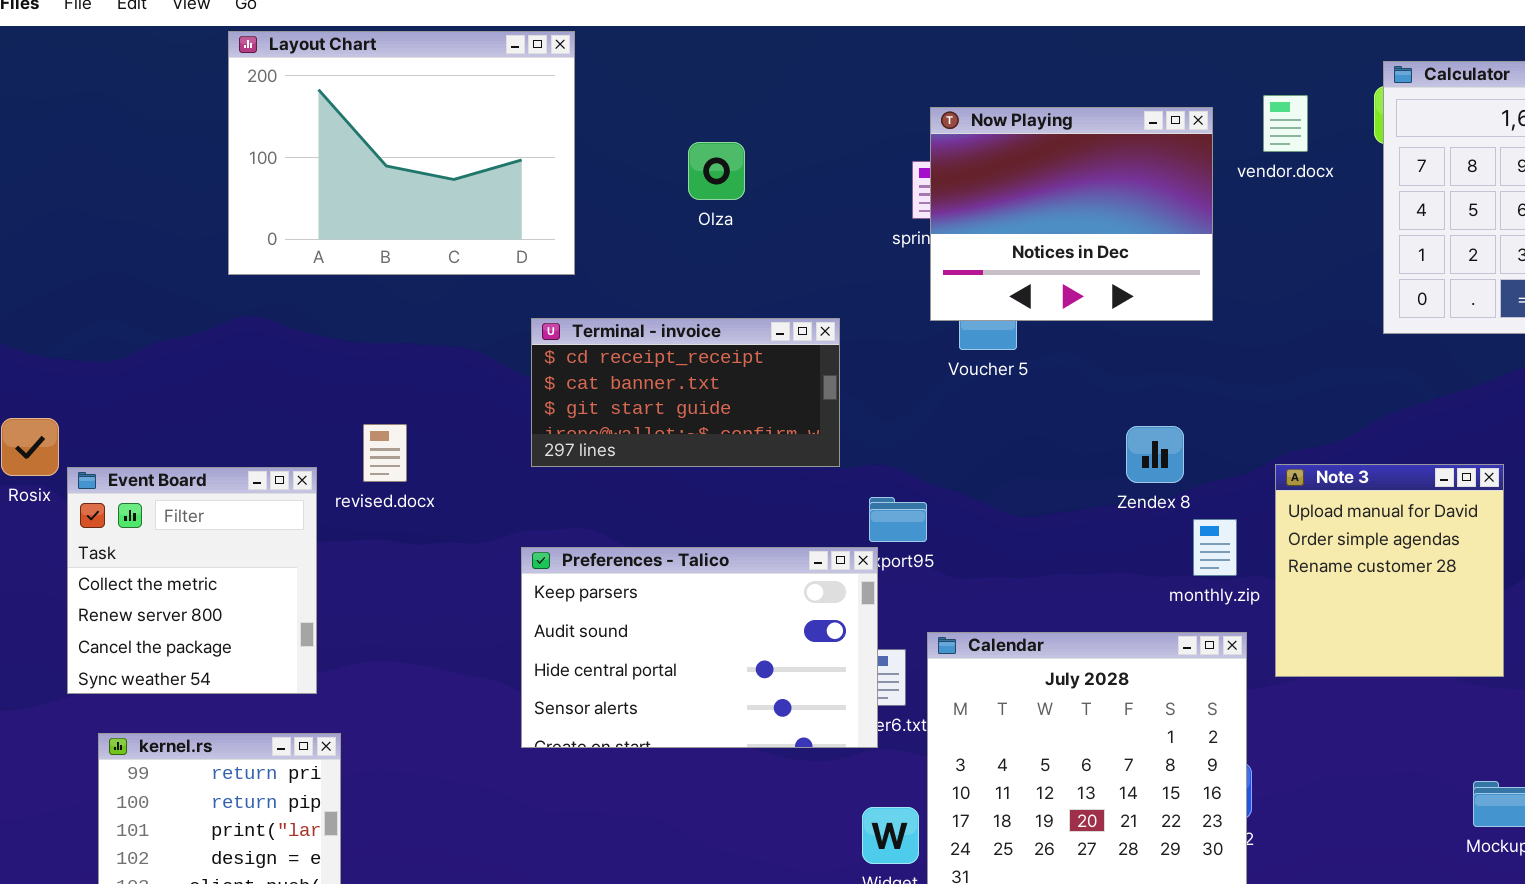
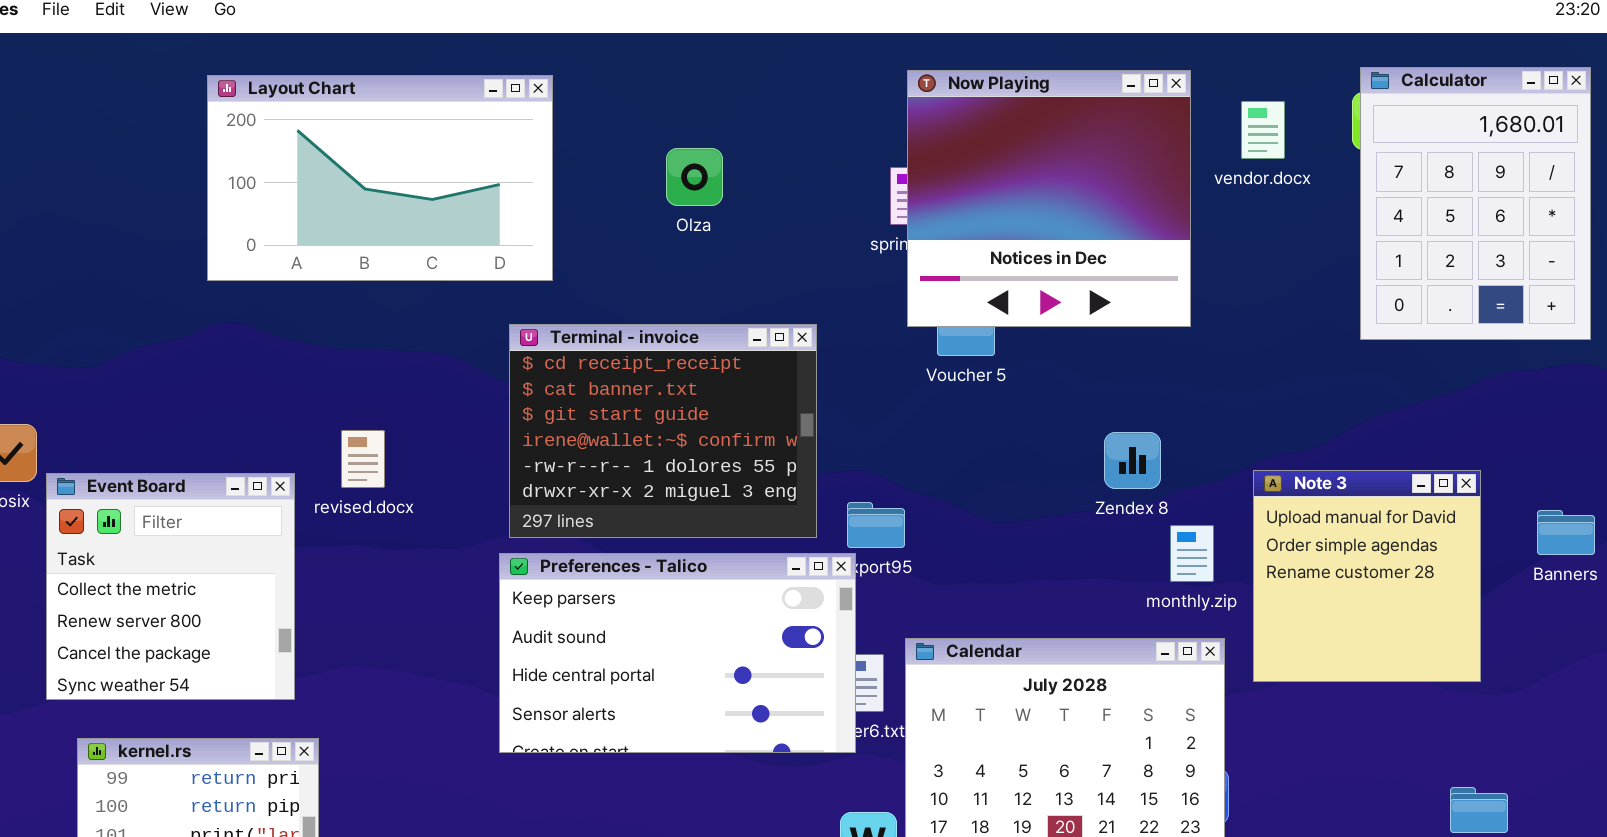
Layout Chart: [228,31,575,275] -> [207,75,553,281], resized
Now Playing: [930,107,1213,321] -> [907,70,1191,327], resized
Terminal - invoice: [531,318,840,467] -> [509,324,817,538], resized

